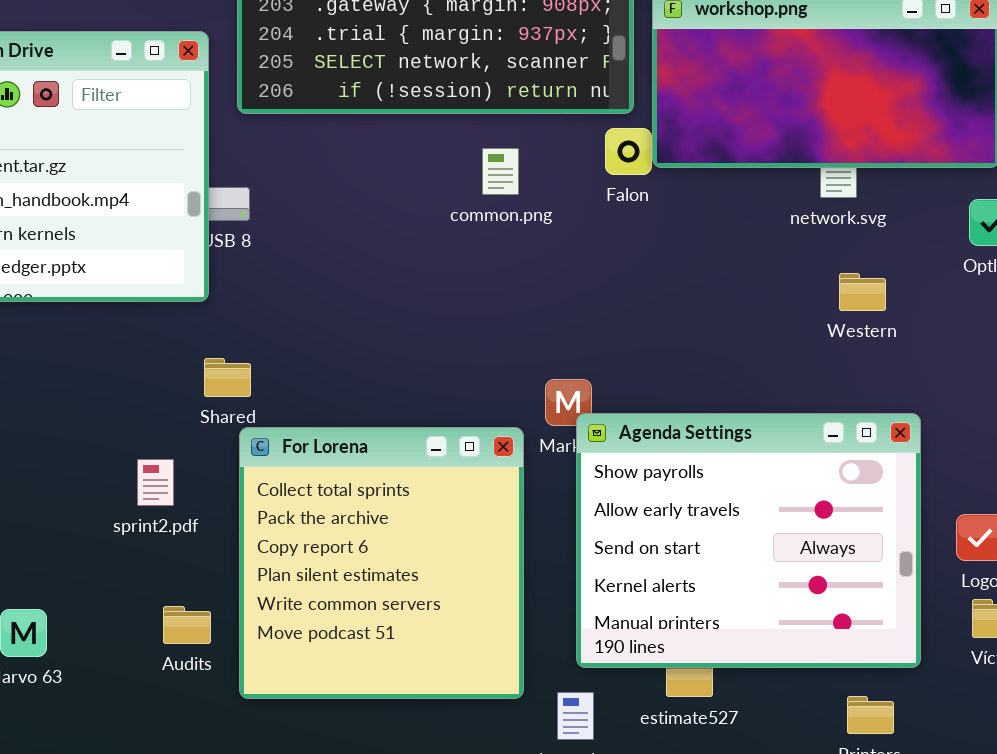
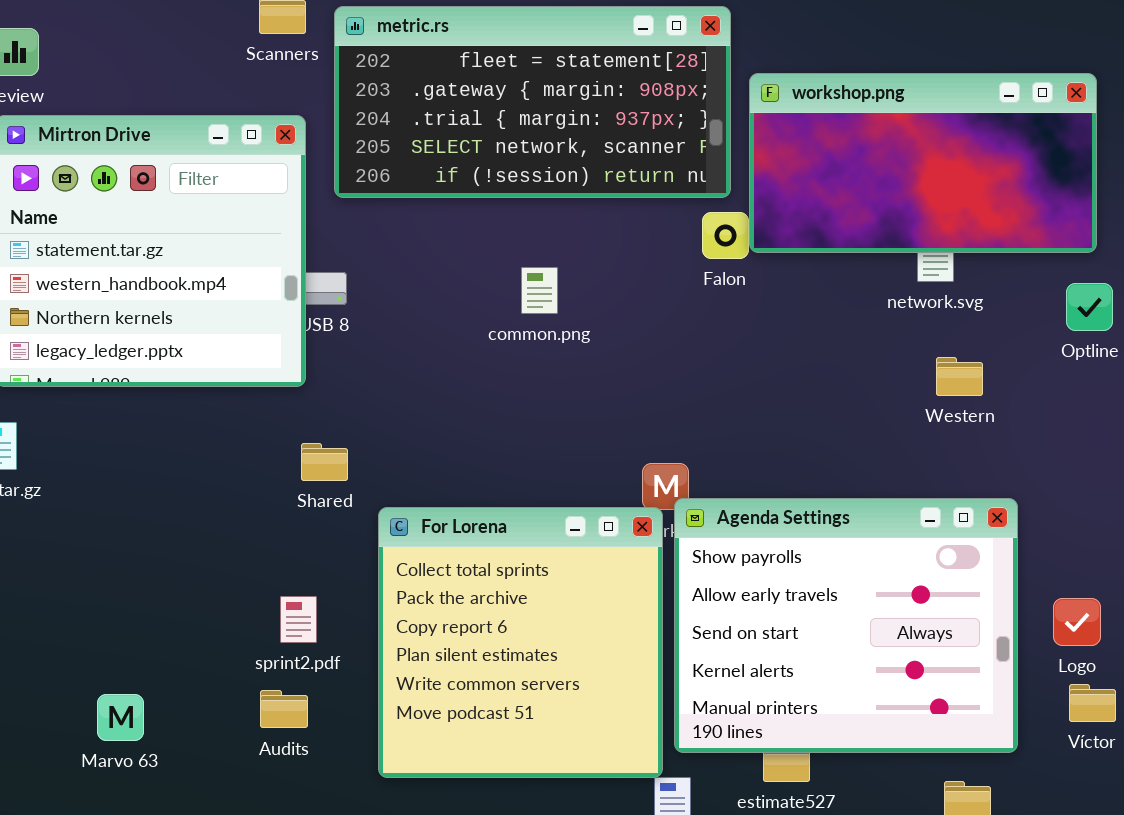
common.png: [482,148,519,195] -> [521,267,558,314], moved
For Lorena: [239,427,524,699] -> [378,507,663,778], moved
sprint2.pdf: [137,459,174,506] -> [280,596,317,643], moved

